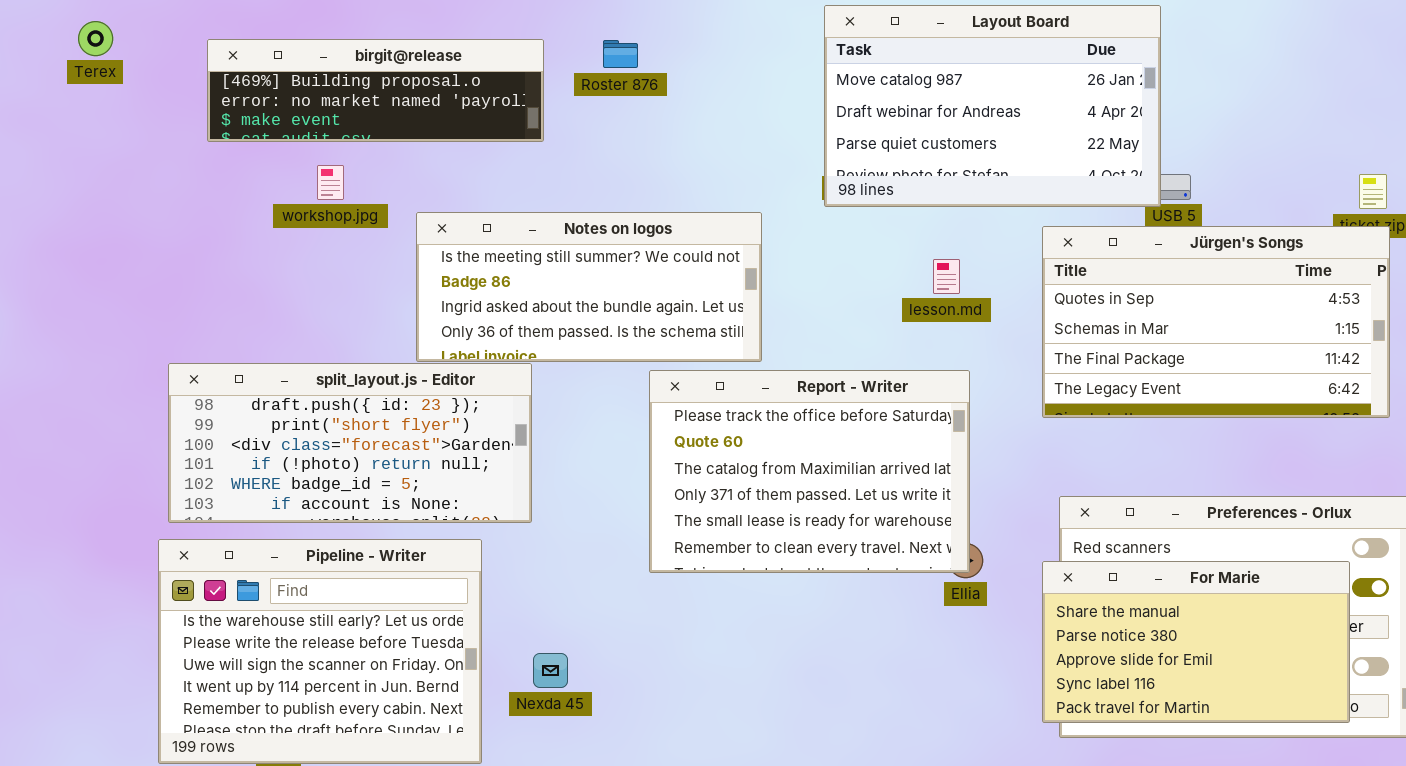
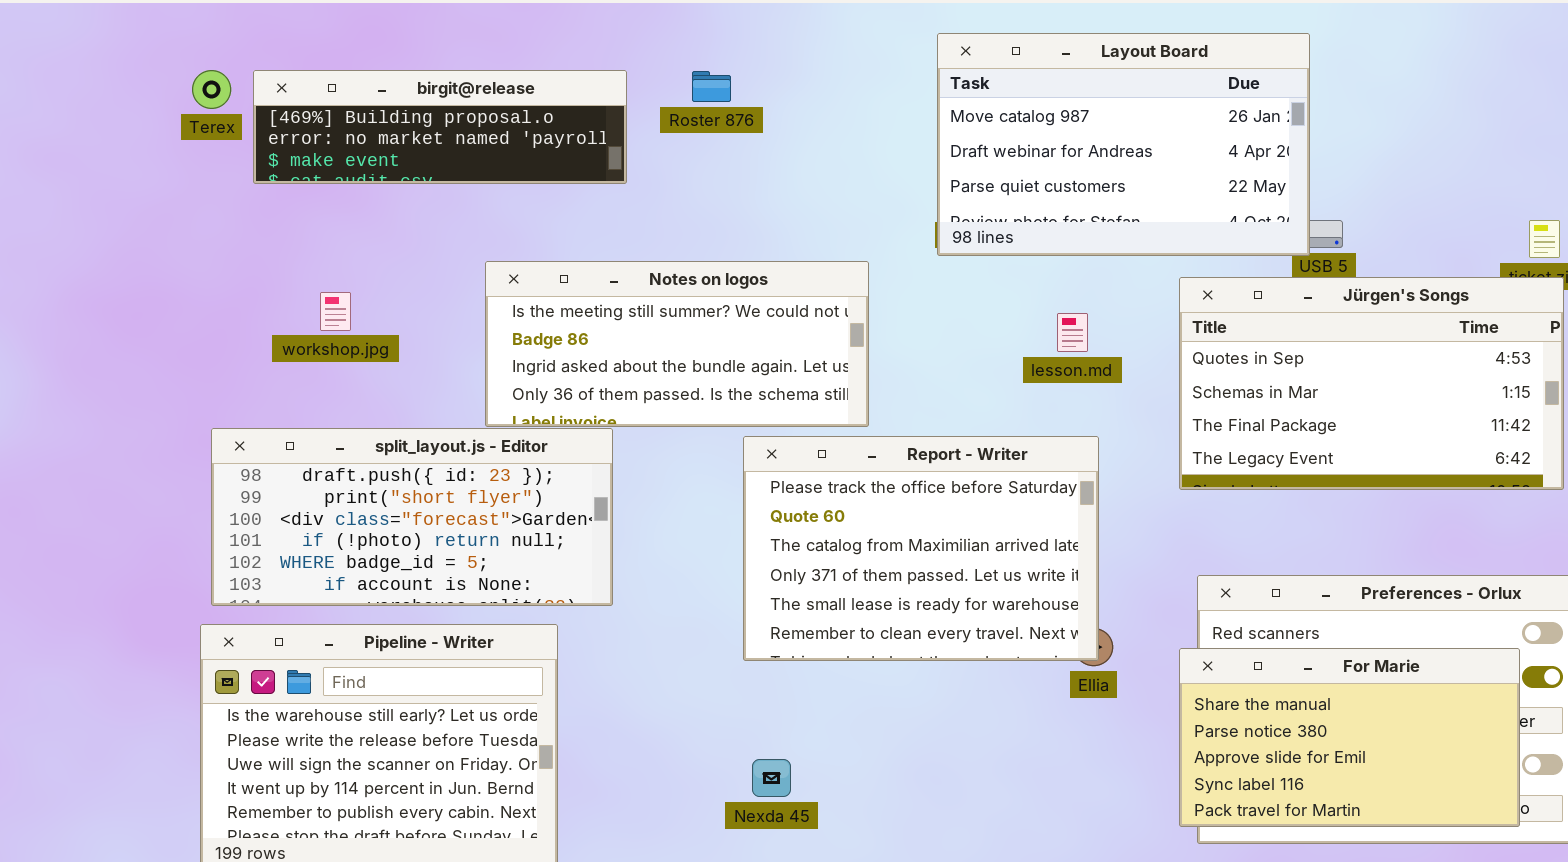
Terex: [78,21,113,56] -> [192,70,231,109], moved
workshop.jpg: [317,165,344,200] -> [320,292,351,331], moved
Nexda 45: [533,653,568,688] -> [752,759,791,797], moved

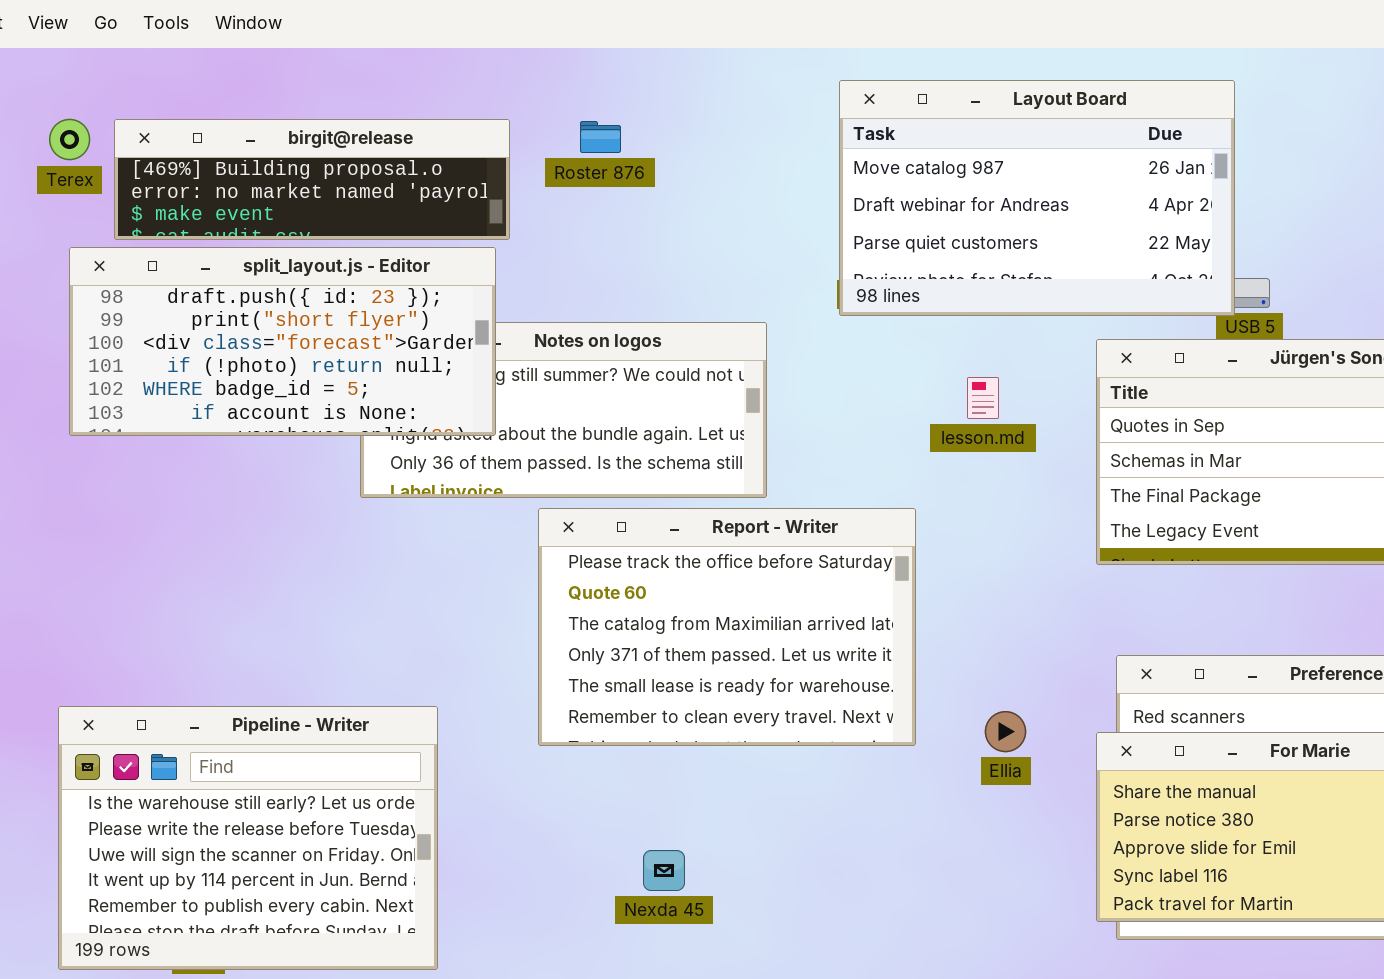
split_layout.js - Editor: [211,428,613,606] -> [69,247,496,436], moved
Report - Writer: [743,436,1099,661] -> [538,508,916,746], moved

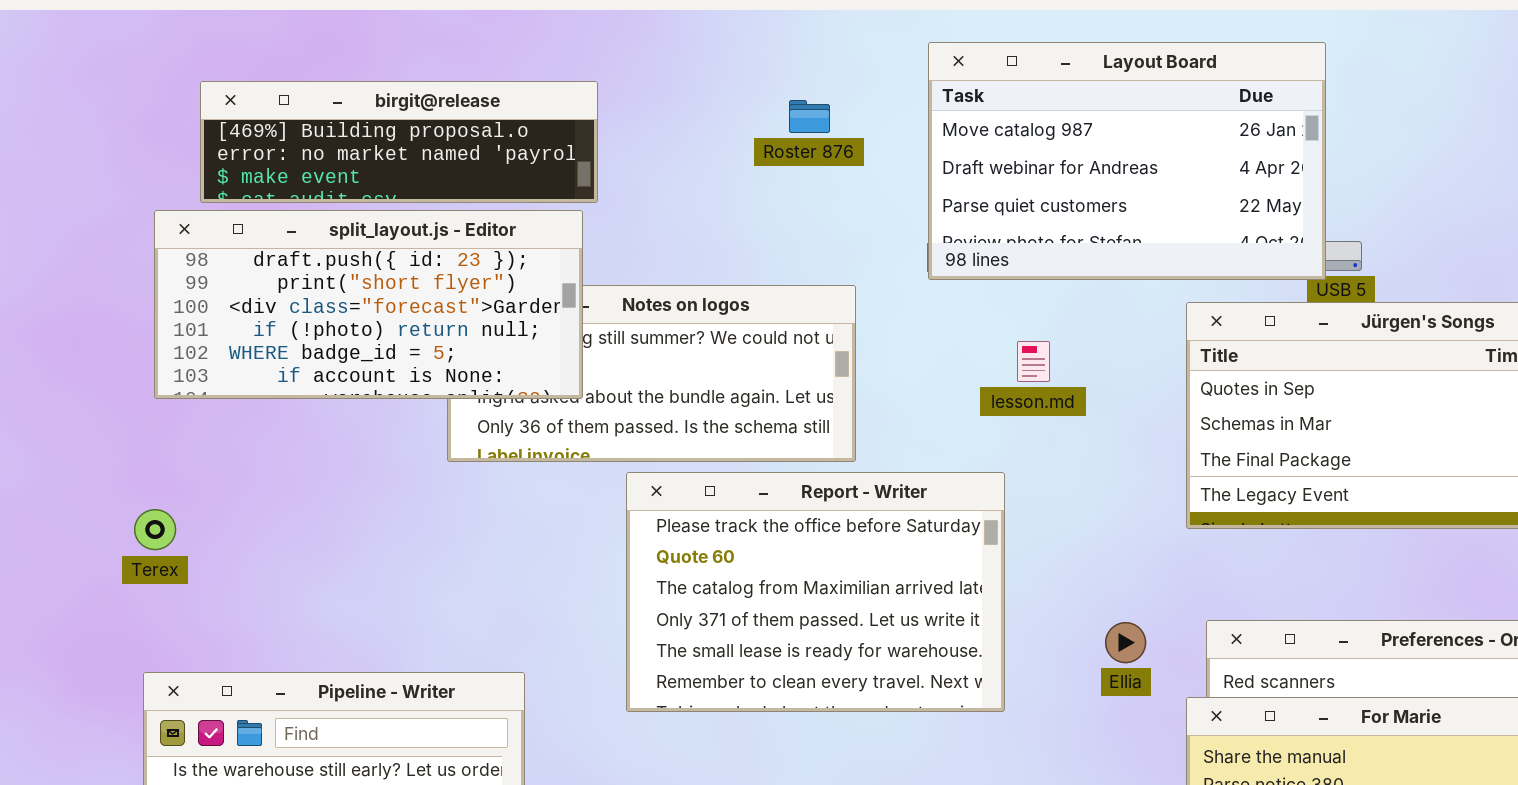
Terex: [49,119,90,160] -> [134,509,176,550], moved
Roster 876: [580,121,621,153] -> [789,100,830,133], moved
lesson.md: [967,377,999,419] -> [1017,341,1050,382], moved
Ellia: [985,711,1026,752] -> [1105,622,1146,663], moved

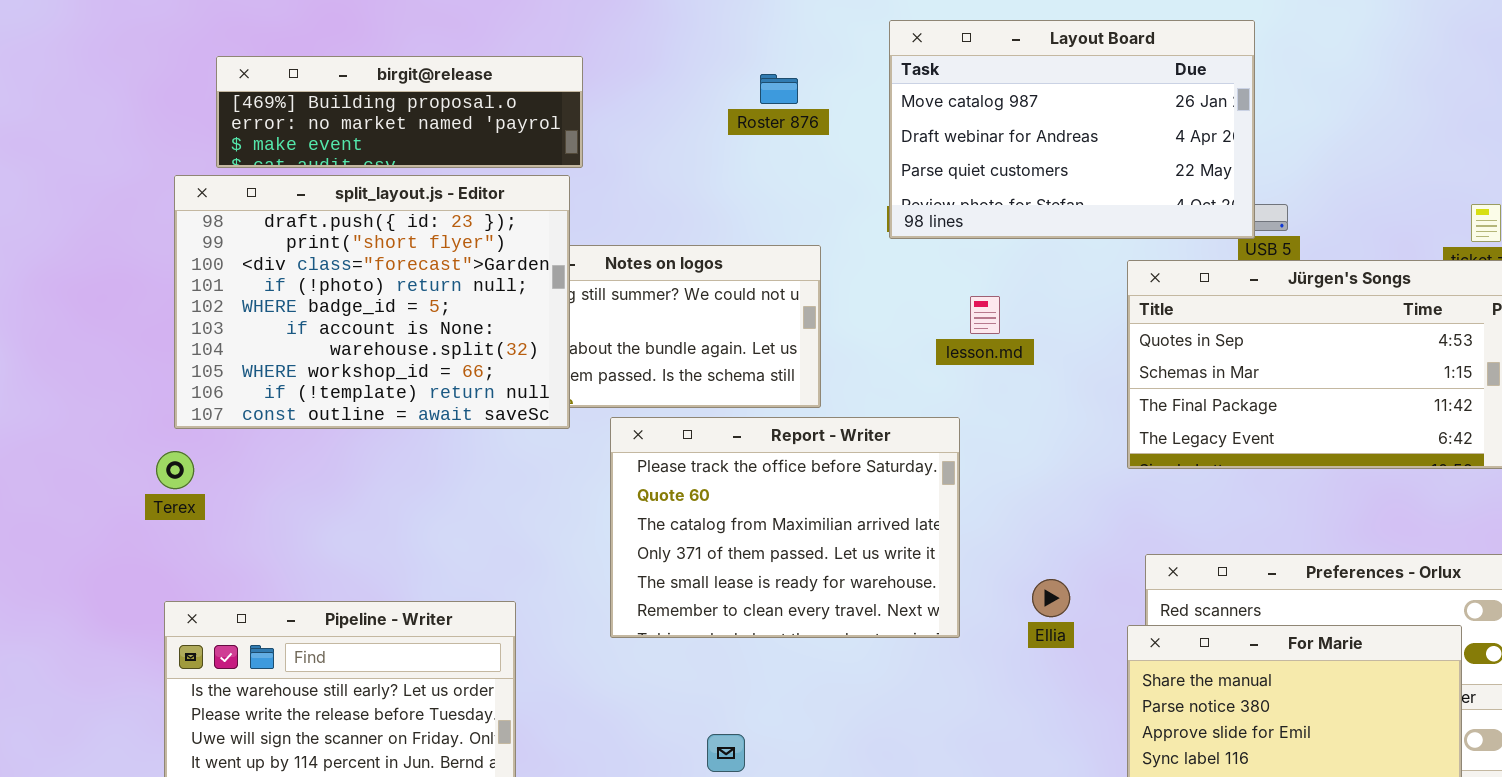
split_layout.js - Editor: [154,210,583,399] -> [174,175,570,429], resized
Ellia: [1105,622,1146,663] -> [1032,579,1070,617], moved

